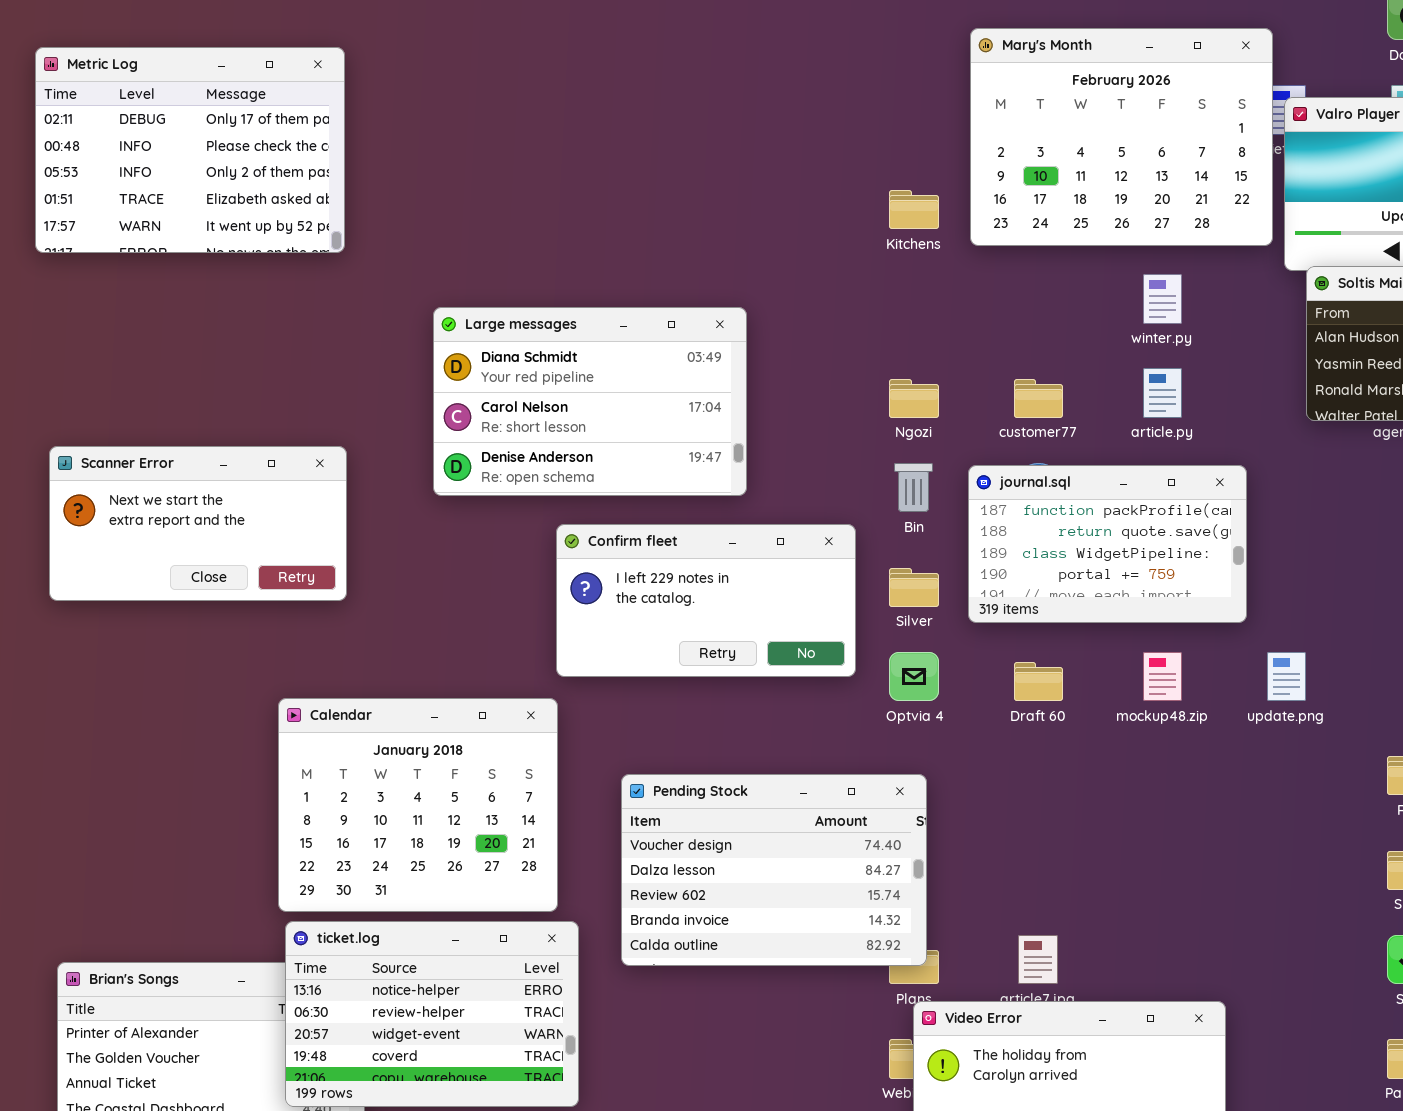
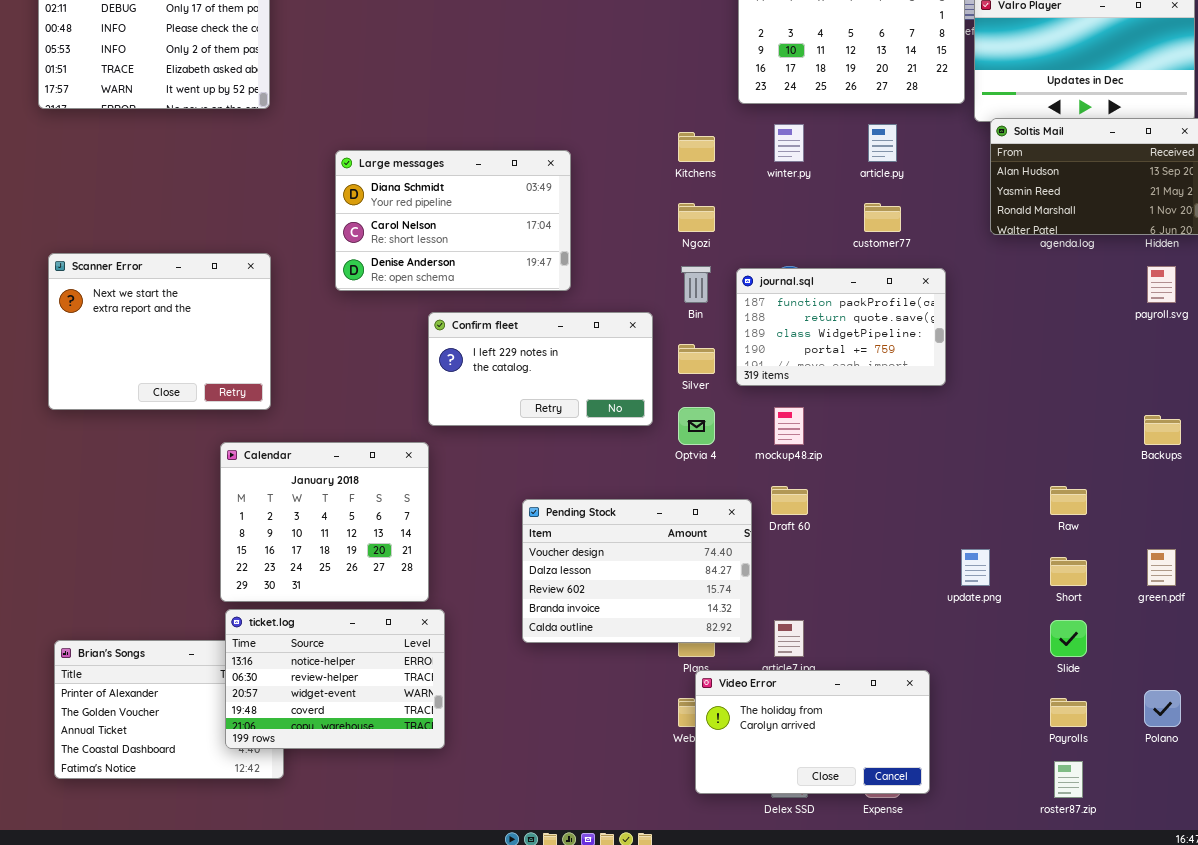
Kitchens: [889,190,939,229] -> [678,132,715,162], moved
winter.py: [1143,274,1182,324] -> [774,124,804,162], moved
article.py: [1143,368,1182,418] -> [868,124,897,162], moved
customer77: [1014,379,1063,418] -> [864,203,901,232], moved
Scanner Error: [49,446,347,601] -> [48,253,271,410], resized
mockup48.zip: [1143,652,1182,701] -> [774,407,804,445], moved
update.png: [1267,652,1306,701] -> [961,549,990,586], moved
Draft 60: [1014,662,1063,701] -> [771,486,808,515], moved
Pending Stock: [621,774,927,966] -> [522,499,752,643], moved

